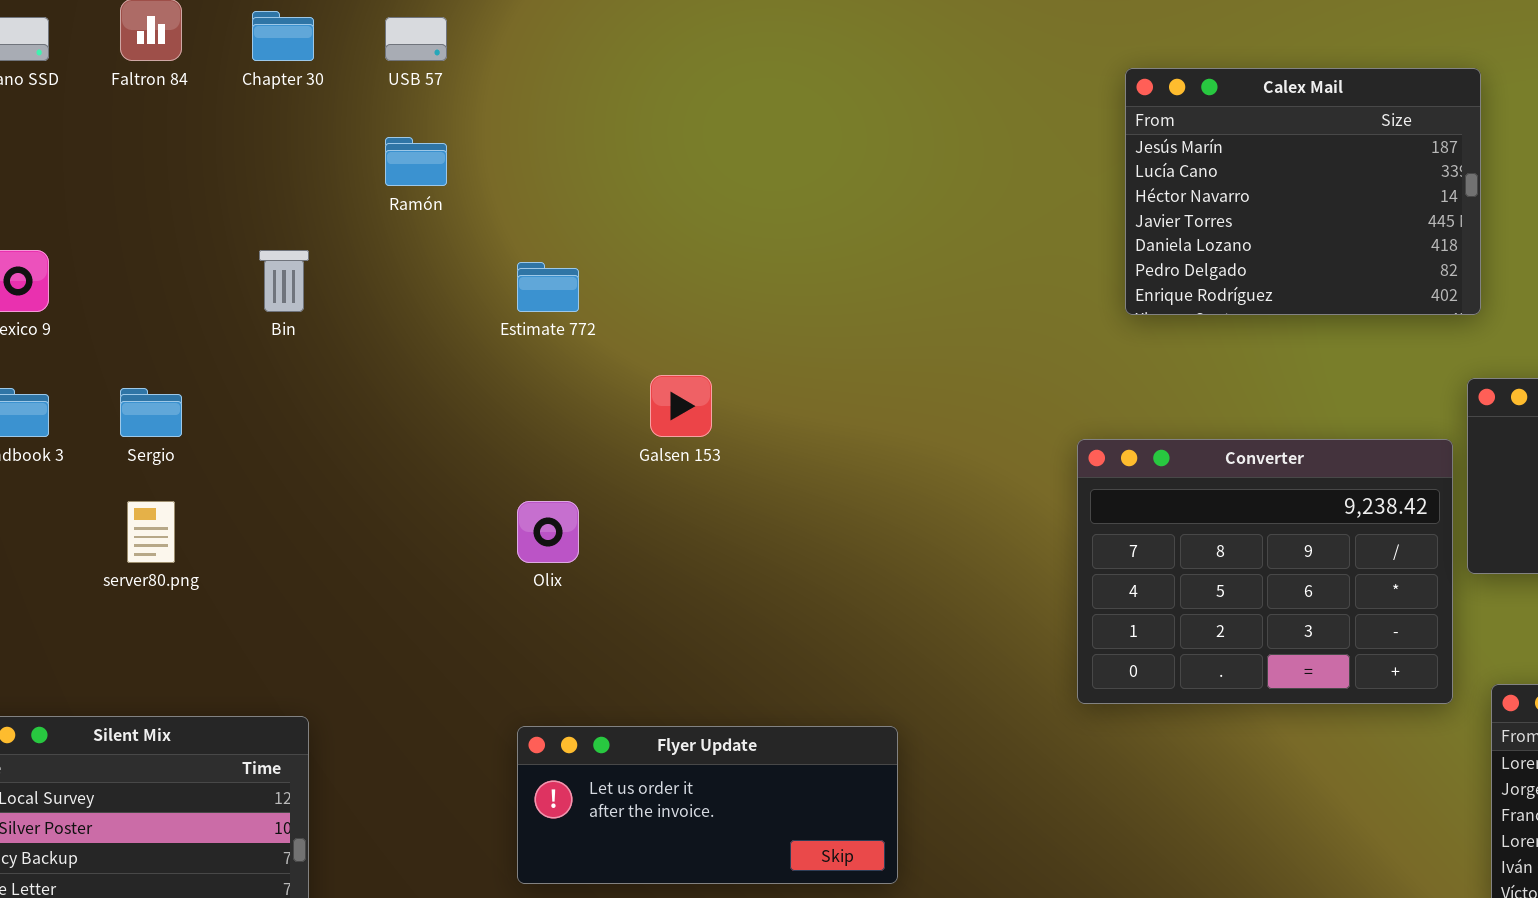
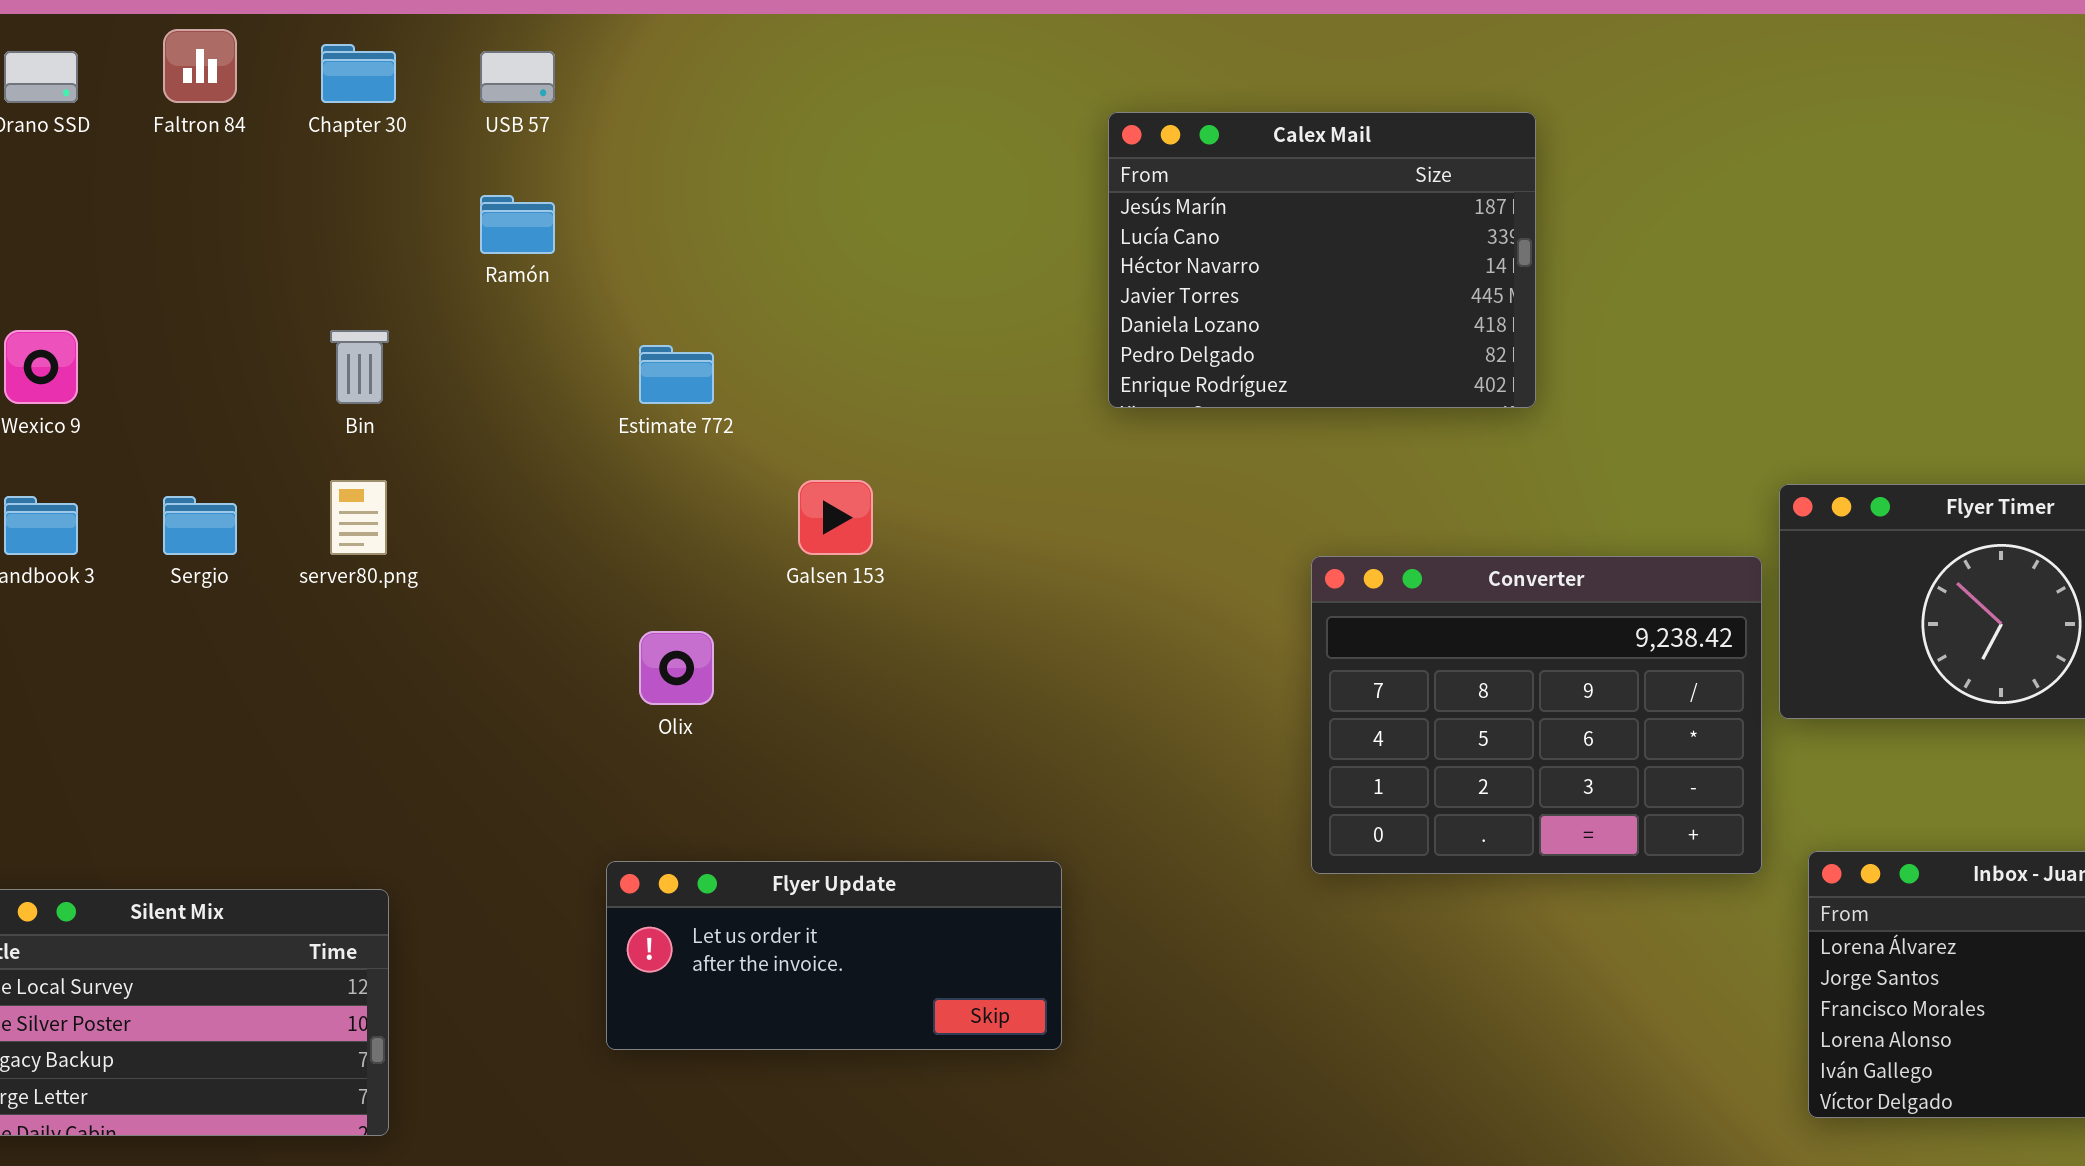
Calex Mail: [1125,68,1481,315] -> [1108,112,1536,408], moved
server80.png: [127,501,175,563] -> [330,480,387,555], moved
Flyer Update: [517,726,898,884] -> [606,861,1062,1050], moved

